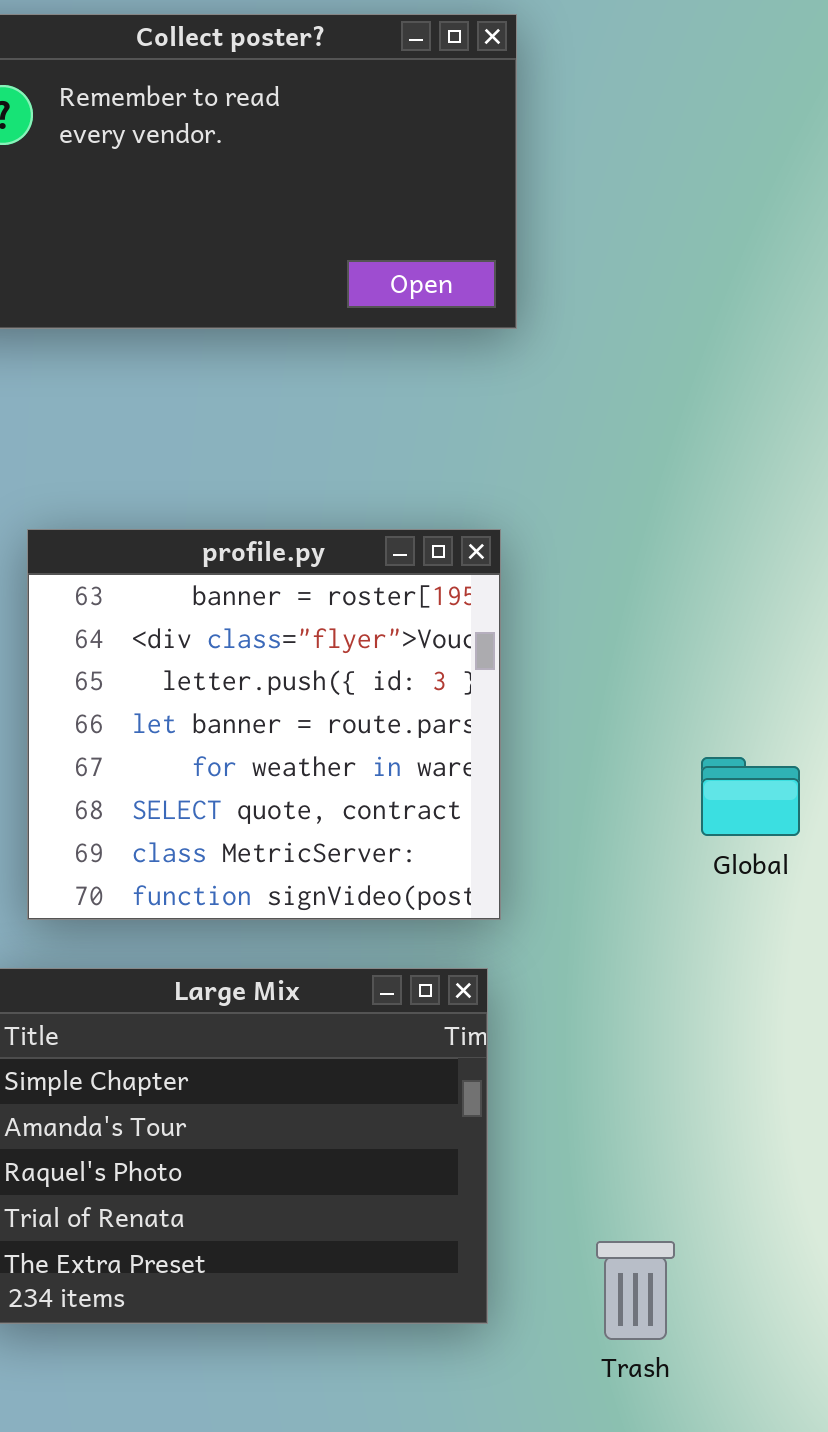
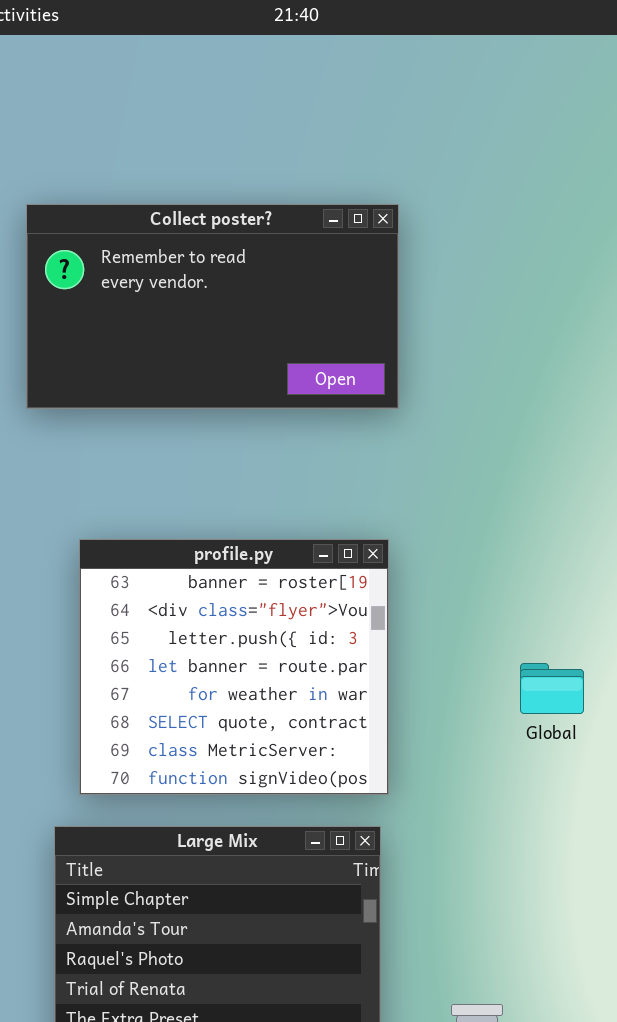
Global: [701,757,800,836] -> [520,663,584,714], moved

